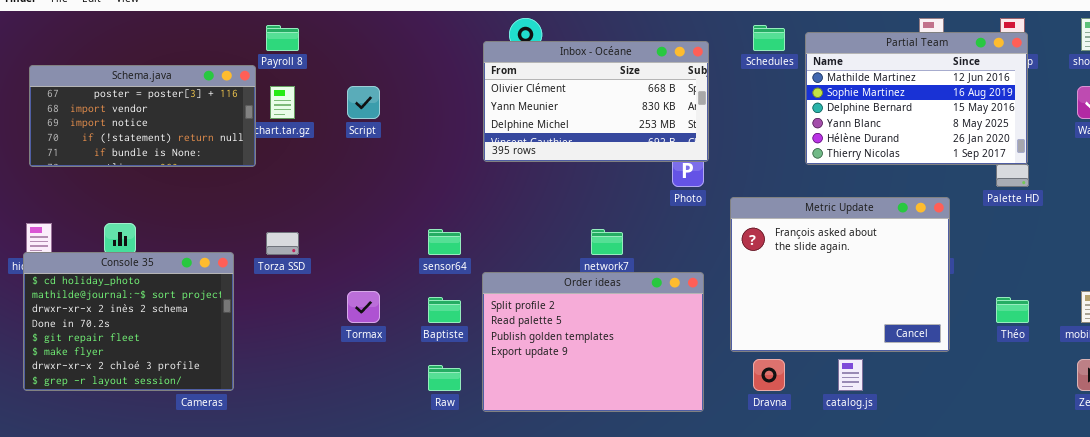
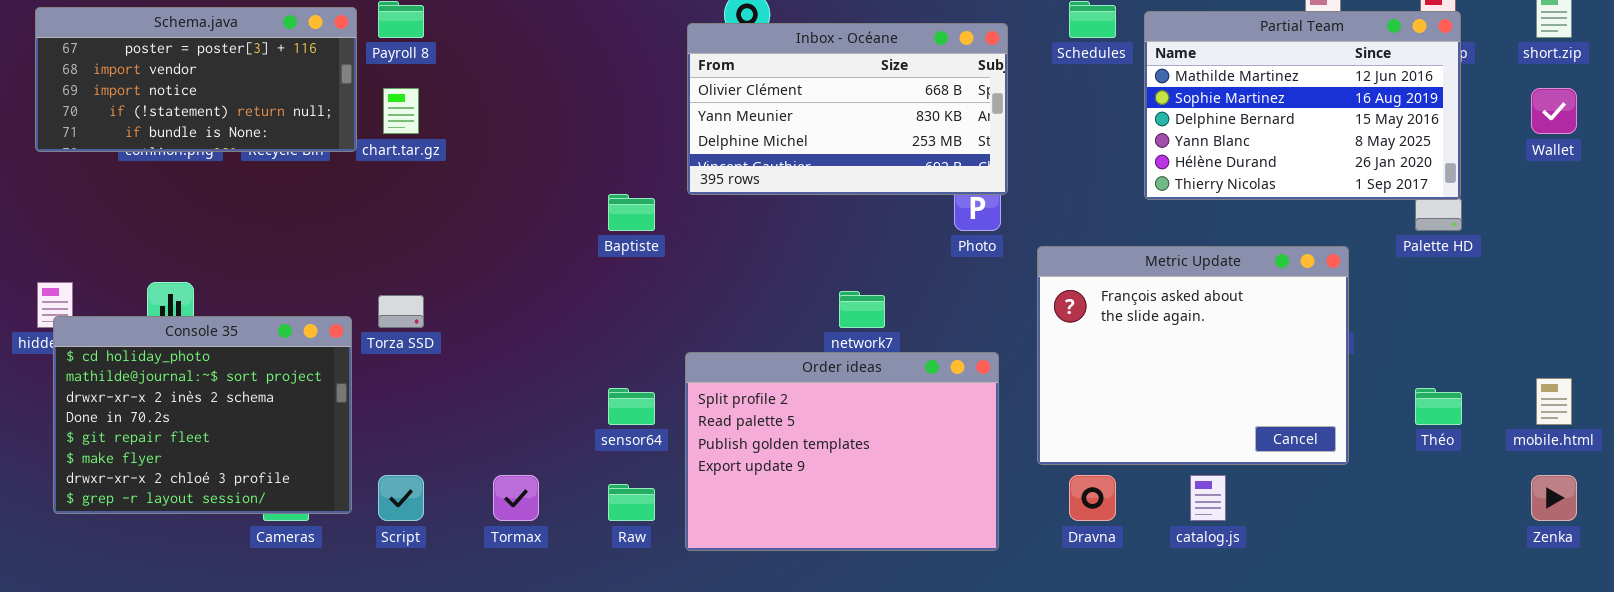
Schema.java: [29,65,256,167] -> [35,7,357,152], moved
Script: [347,86,380,119] -> [378,475,424,521], moved
sensor64: [428,229,461,255] -> [608,388,655,425], moved
Console 35: [23,252,234,391] -> [53,316,352,514], moved
Tormax: [347,291,380,323] -> [493,475,539,521], moved
Baptiste: [428,297,461,323] -> [608,194,655,231], moved

